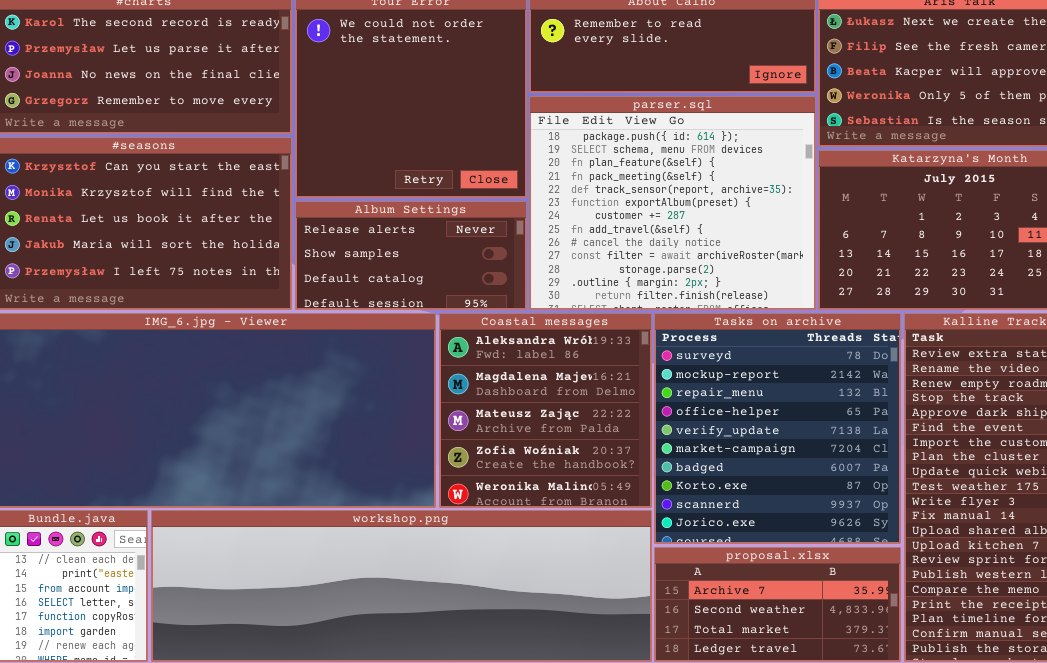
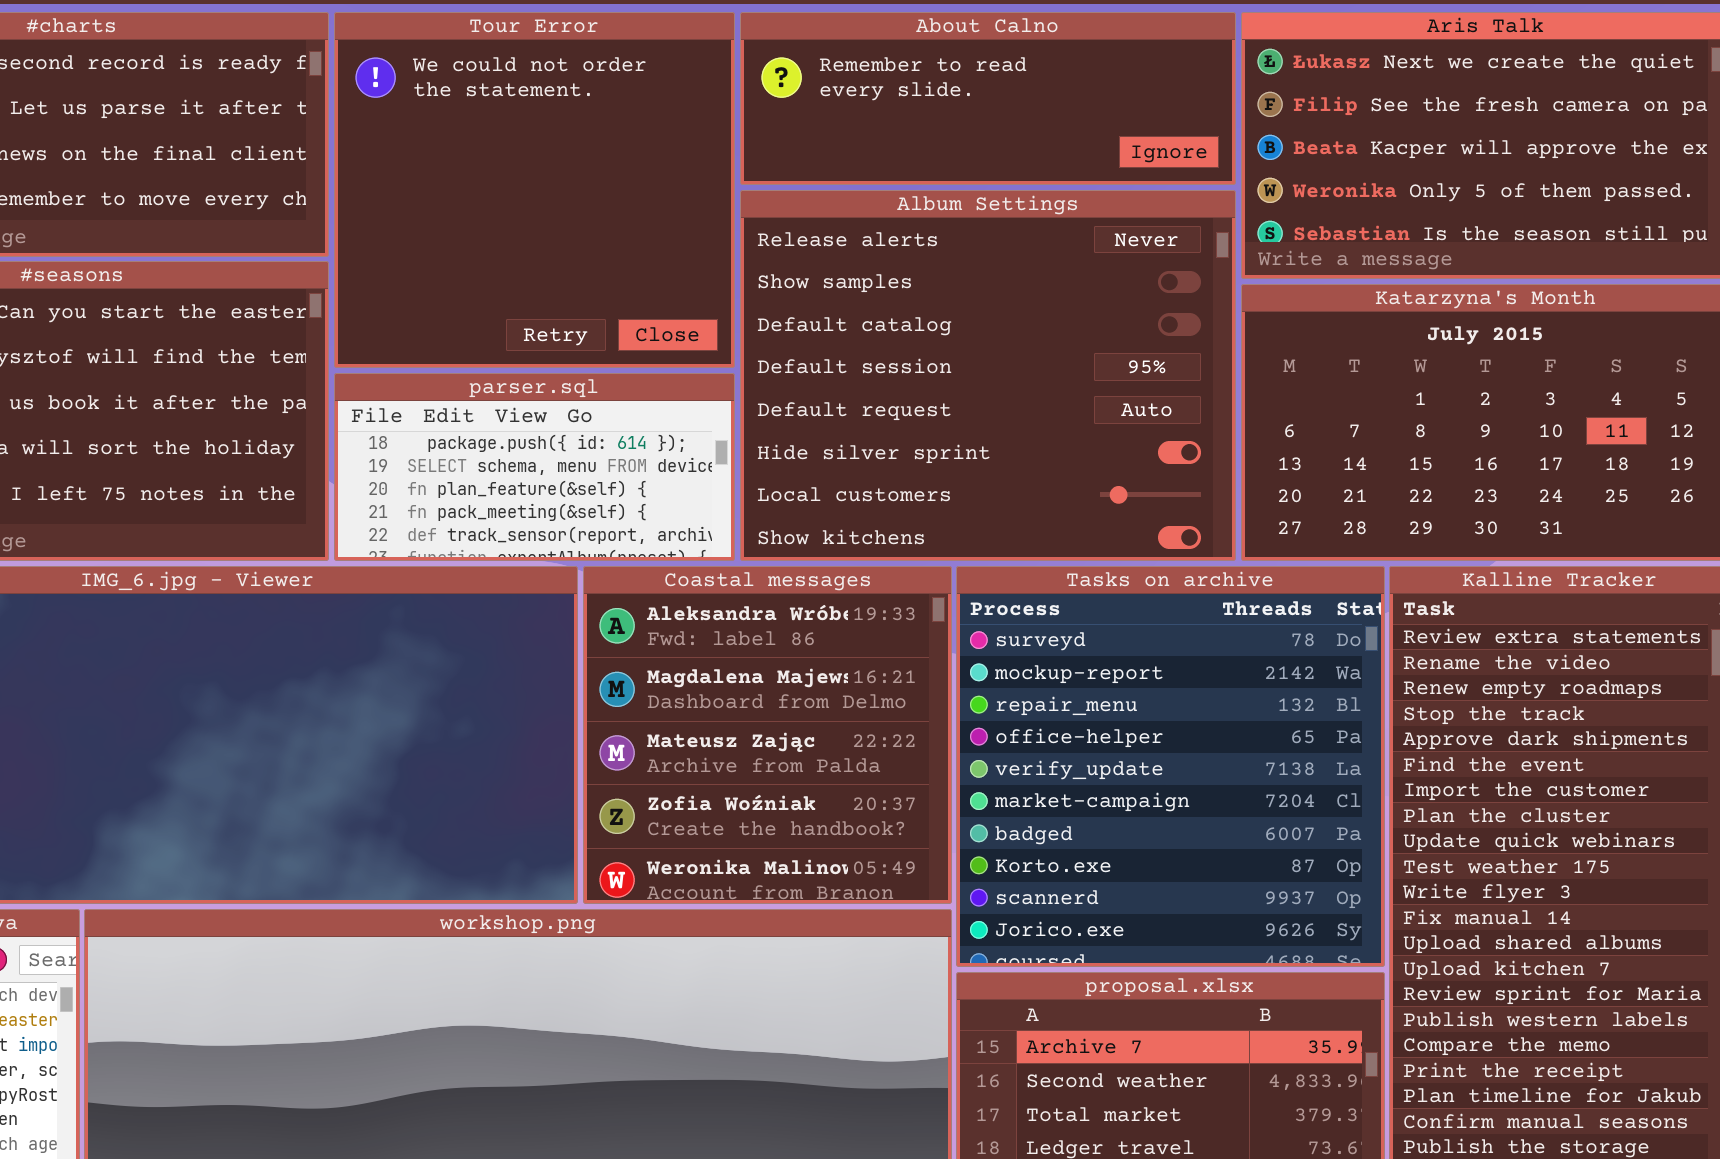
parser.sql: [529,96,816,310] -> [334,373,735,561], moved, resized
Album Settings: [295,201,527,310] -> [740,190,1236,561], moved, resized

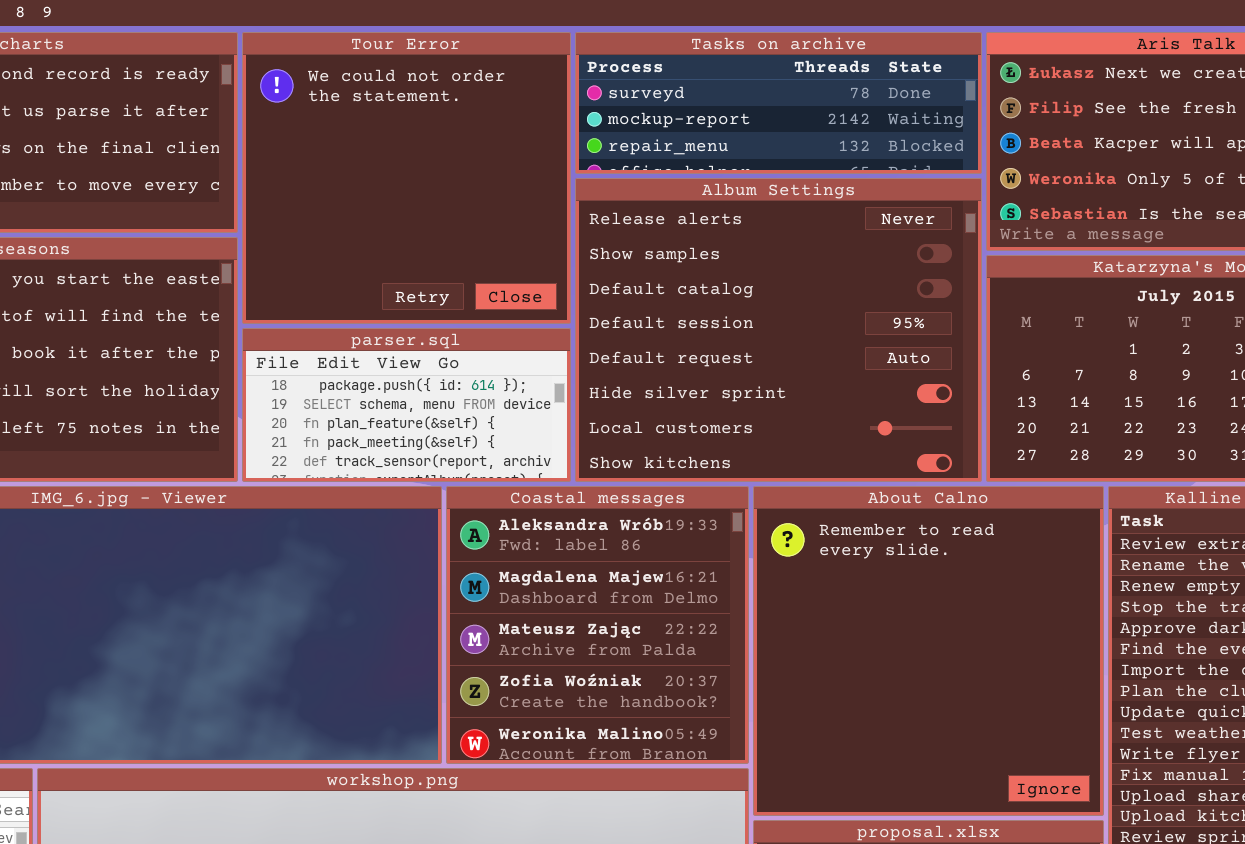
About Calno: [740,12,1236,185] -> [753,486,1104,816], moved, resized
Tasks on archive: [956,566,1385,967] -> [575,32,982,174], moved, resized

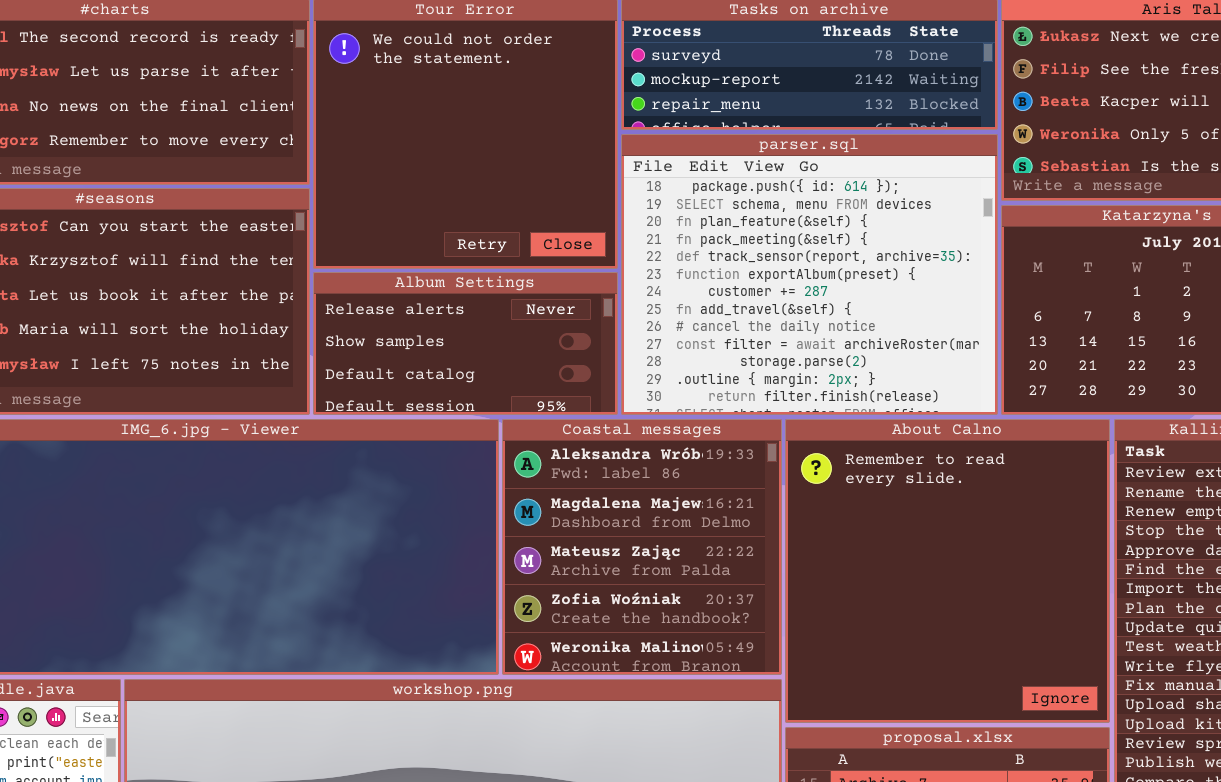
Album Settings: [575,178,982,482] -> [313,272,618,415], moved, resized
parser.sql: [242,328,571,482] -> [621,134,998,415], moved, resized

